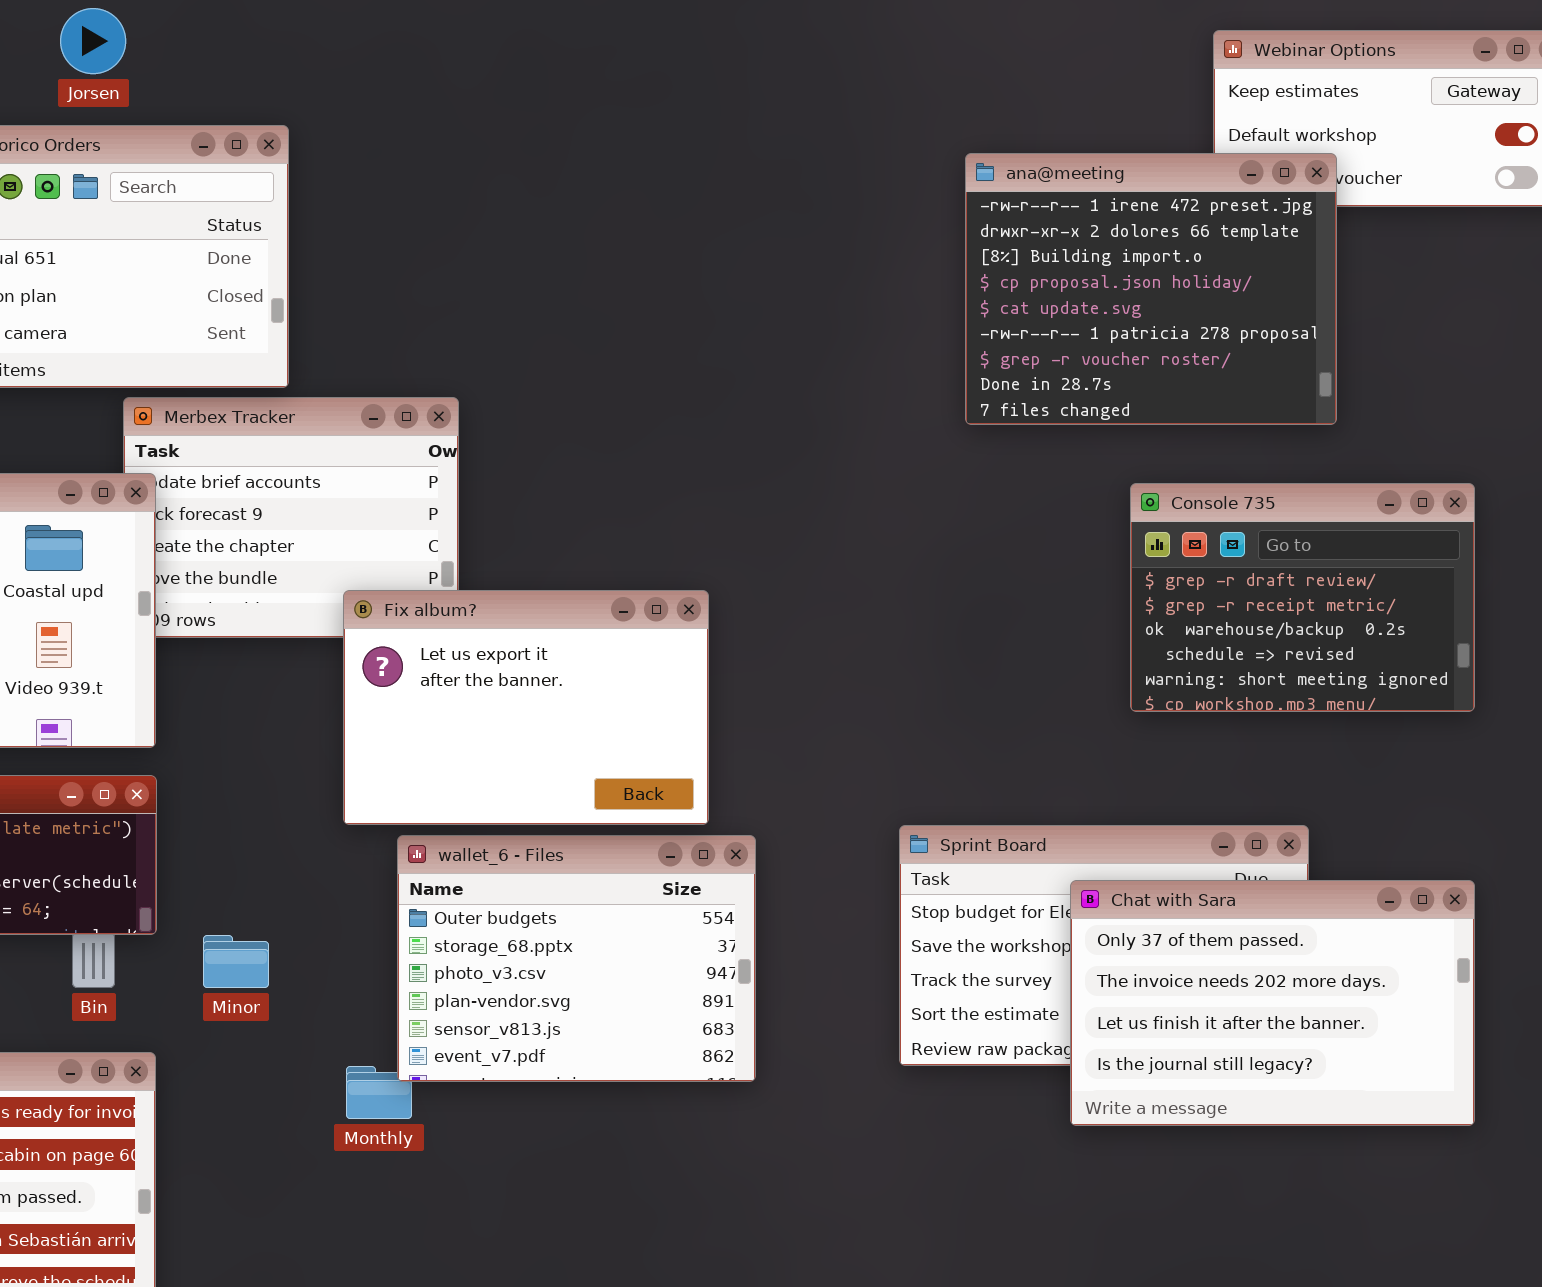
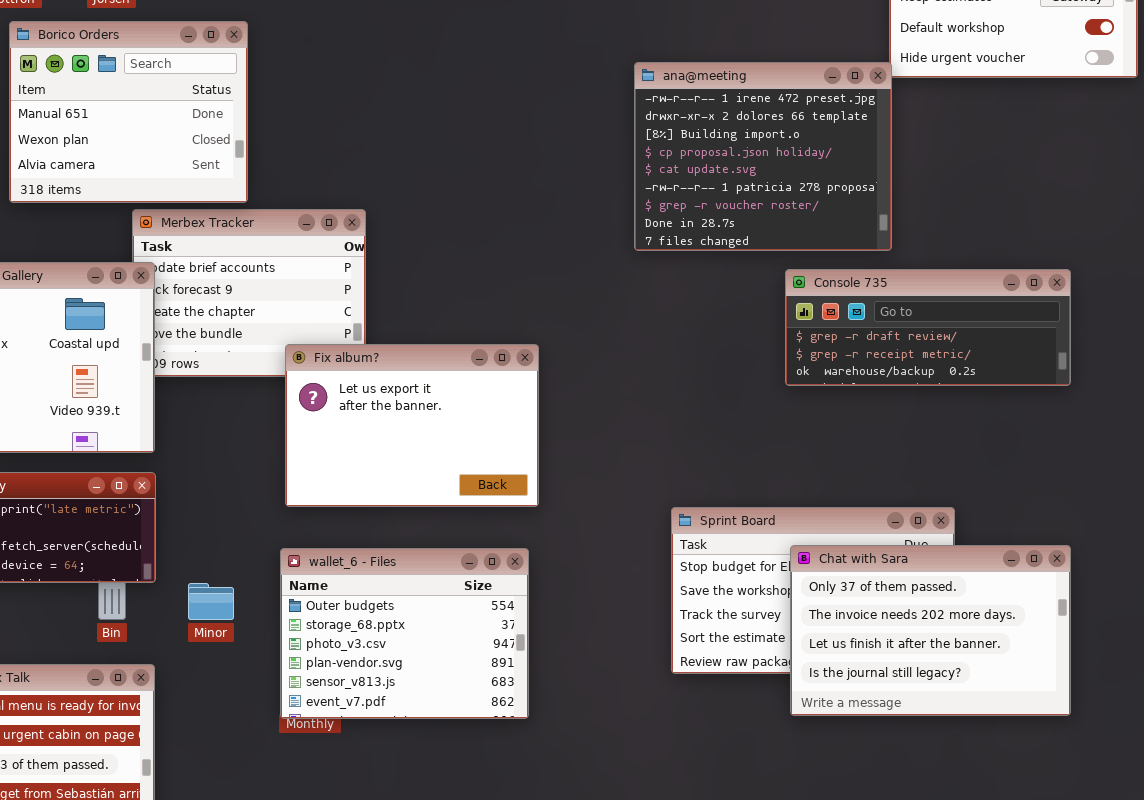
ana@meeting: [965,153,1337,425] -> [634,62,892,251], moved
Console 735: [1130,483,1475,712] -> [785,269,1071,386], resized
wallet_6 - Files: [397,835,756,1082] -> [280,548,529,719], moved

